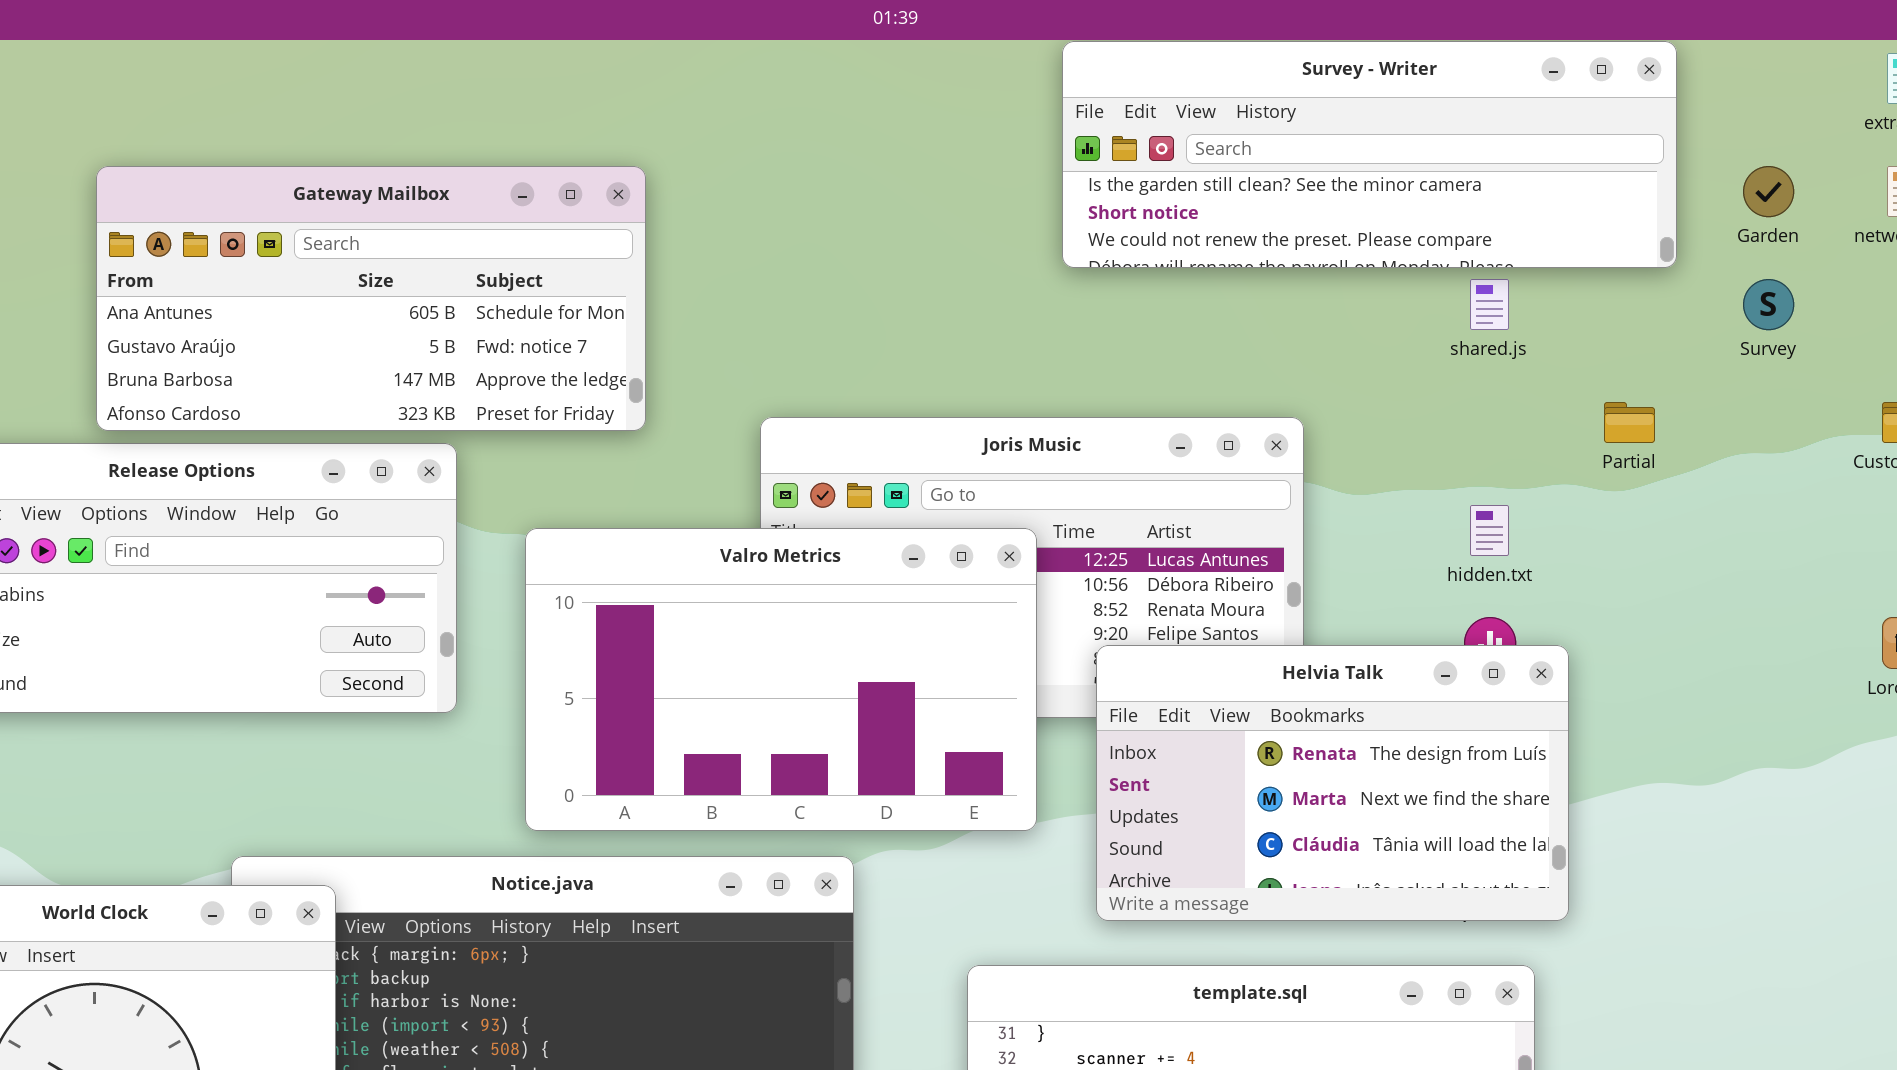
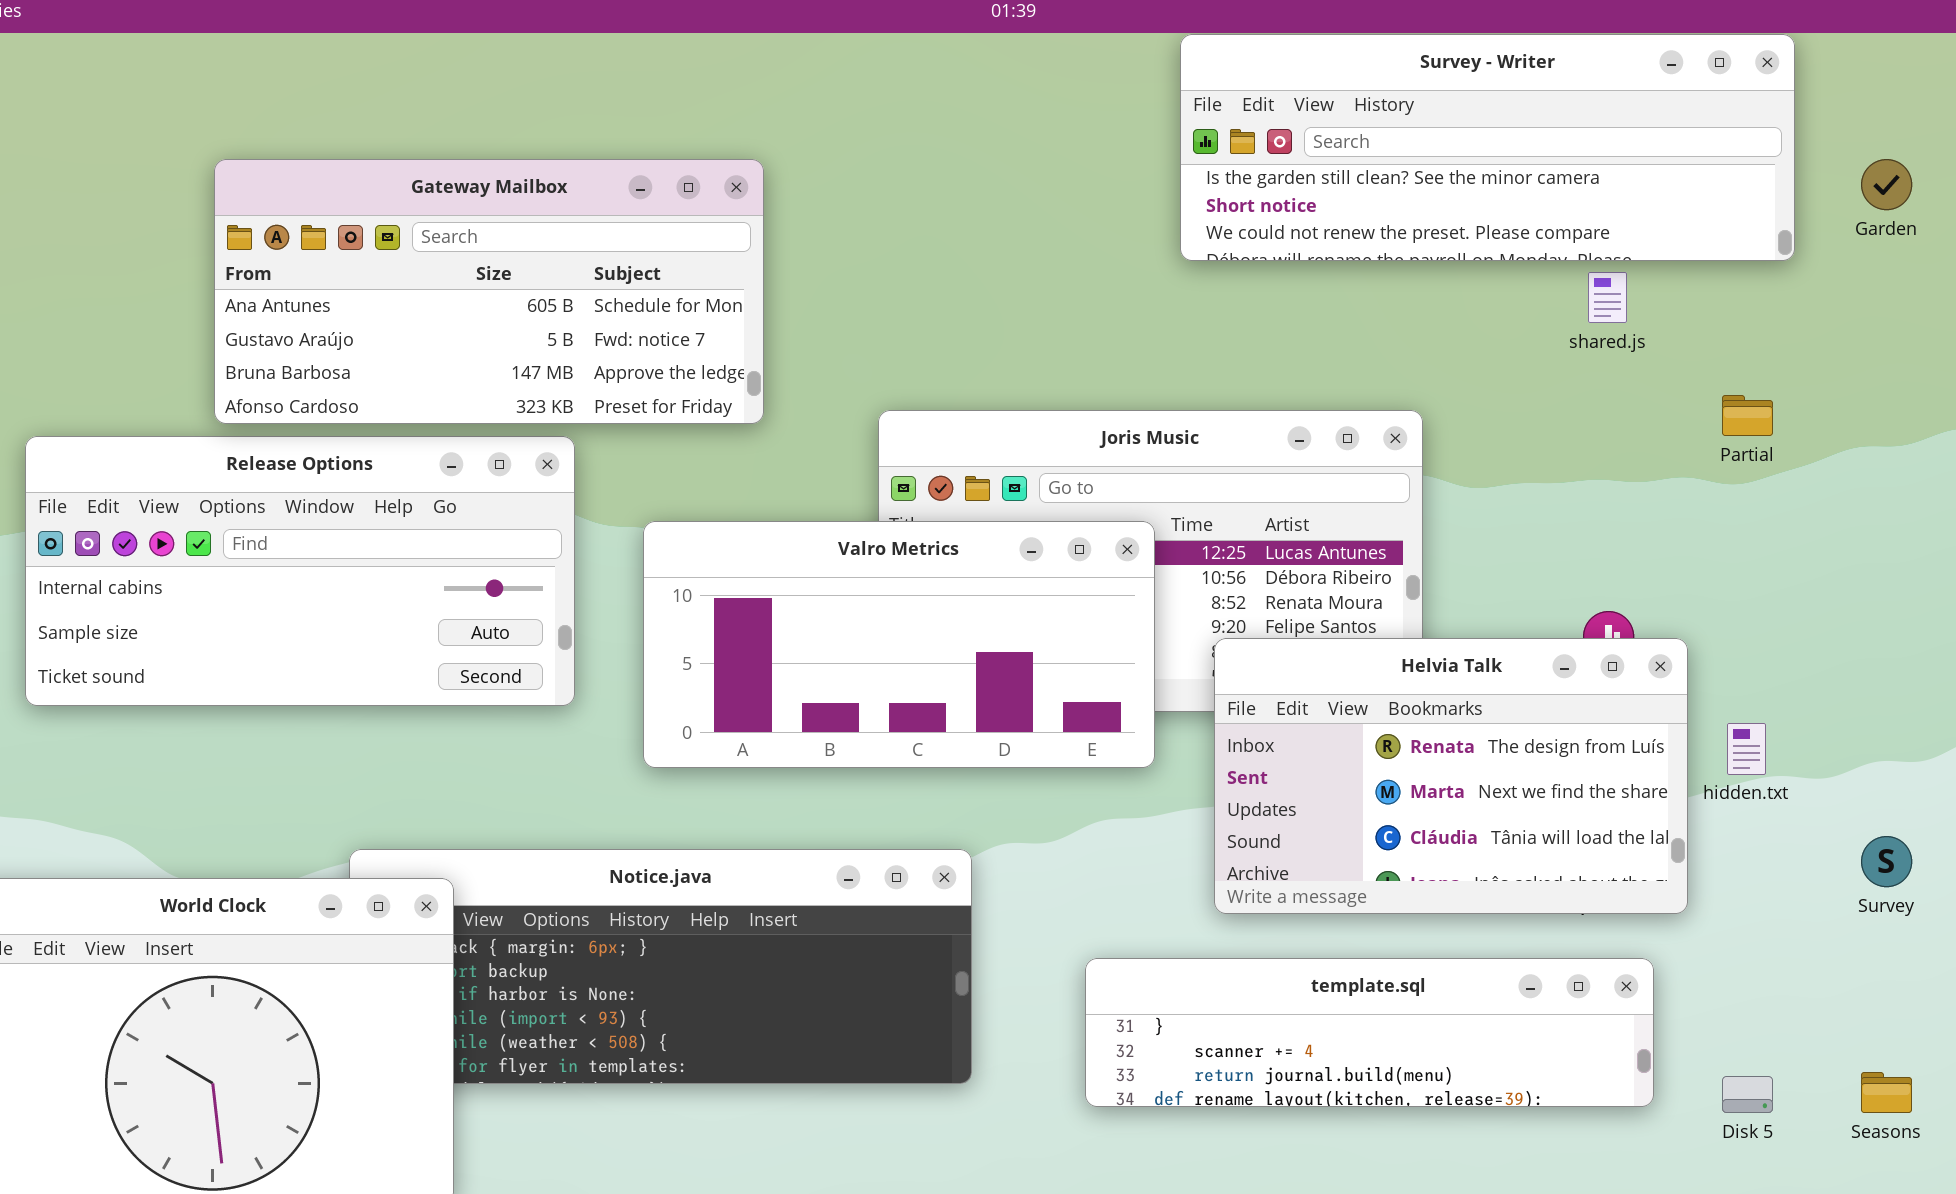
Survey: [1743,279,1794,330] -> [1861,836,1912,887], moved
hidden.txt: [1470,505,1509,556] -> [1727,723,1766,775], moved
Valro Metrics: [525,528,1037,831] -> [643,521,1155,768], resized

